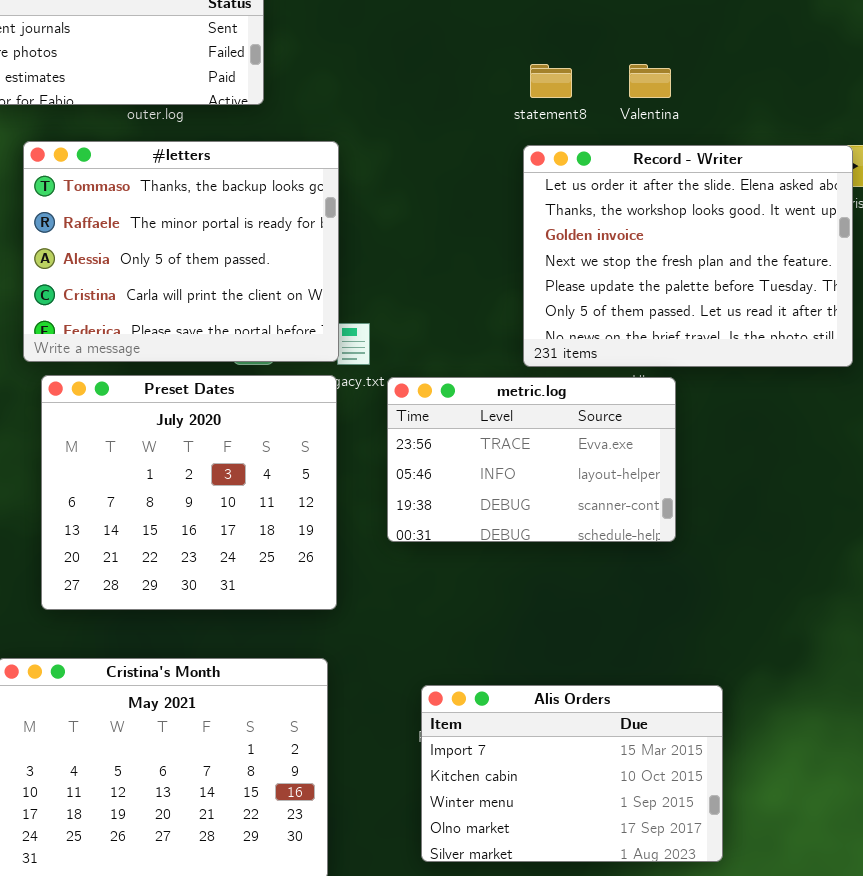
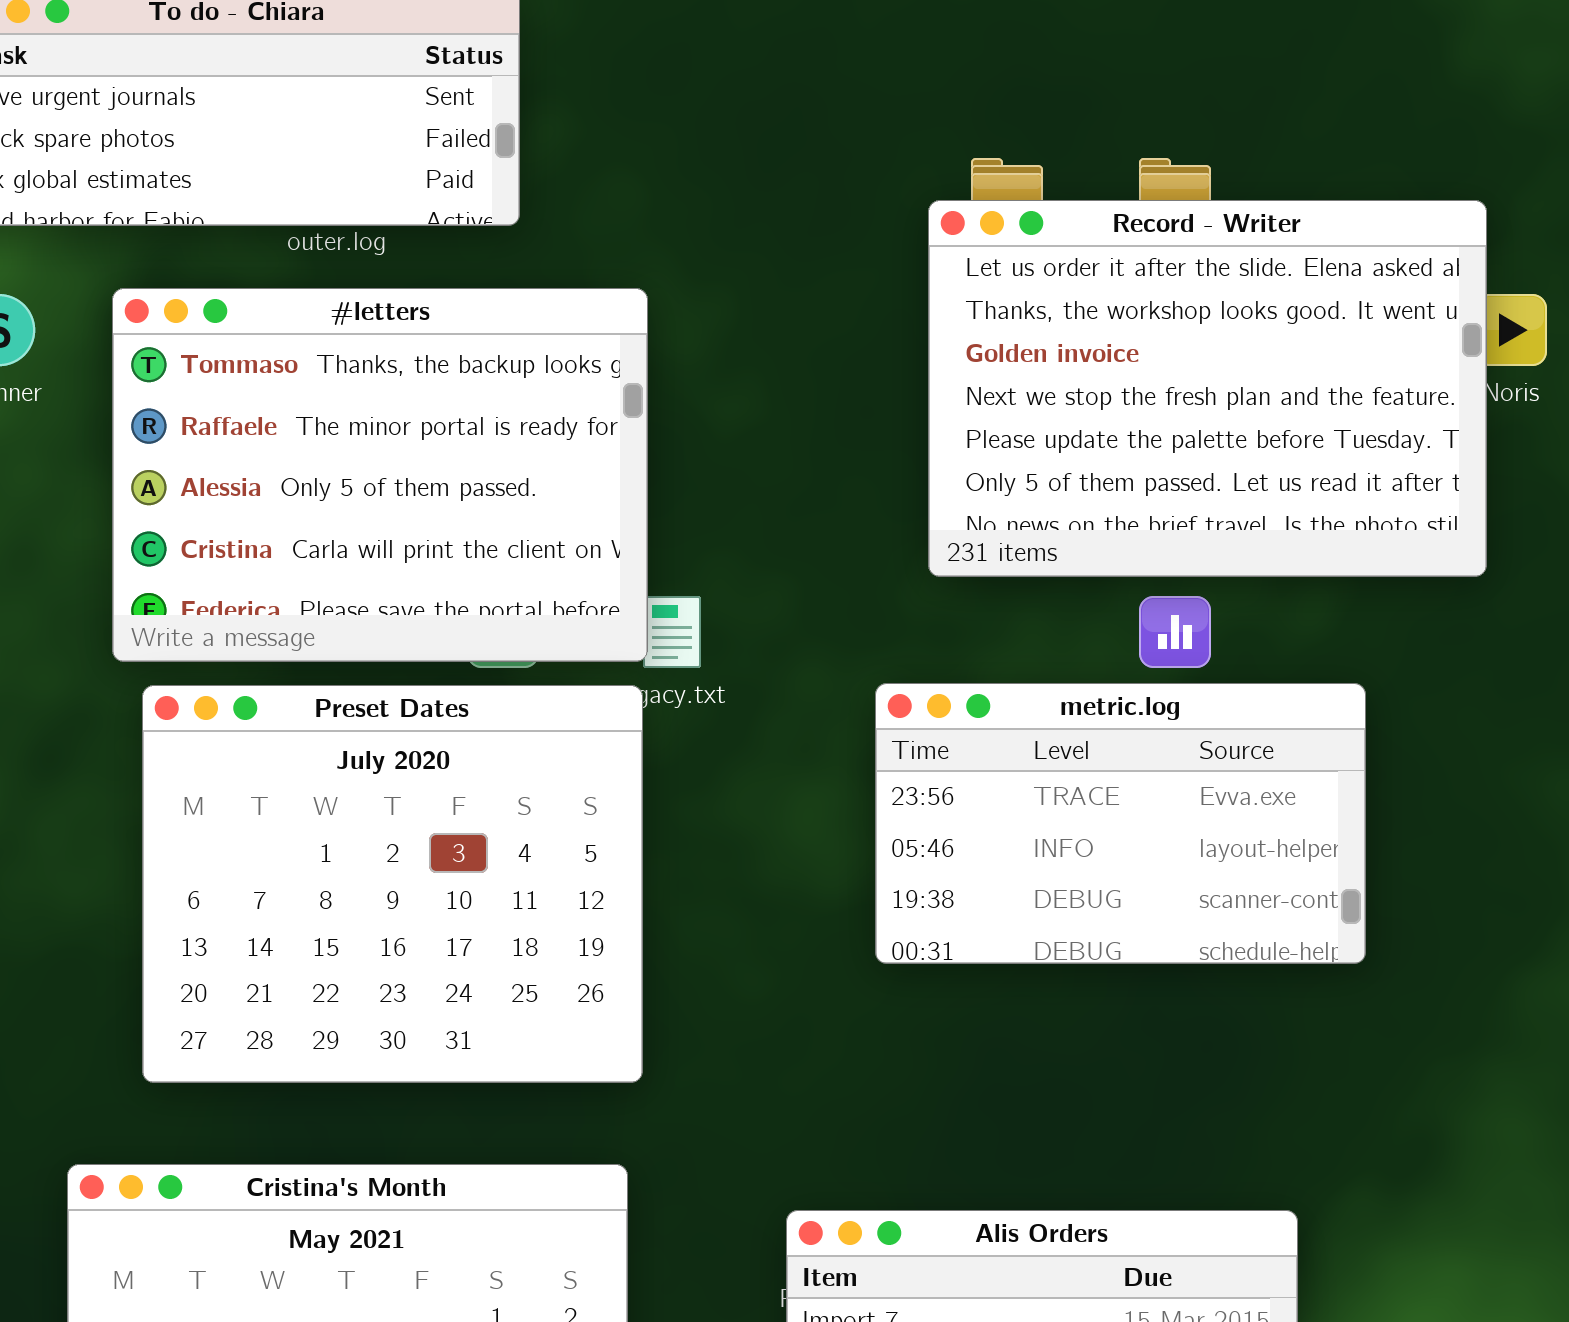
Record - Writer: [523,145,853,367] -> [928,200,1487,577], moved
metric.log: [387,377,676,542] -> [875,683,1366,964], moved

